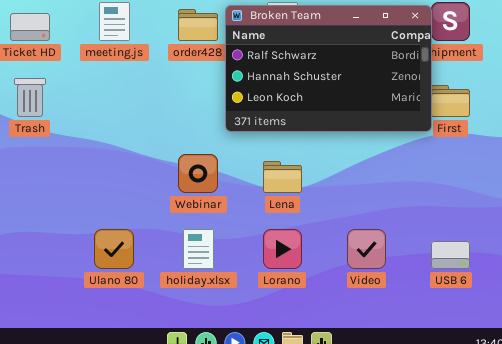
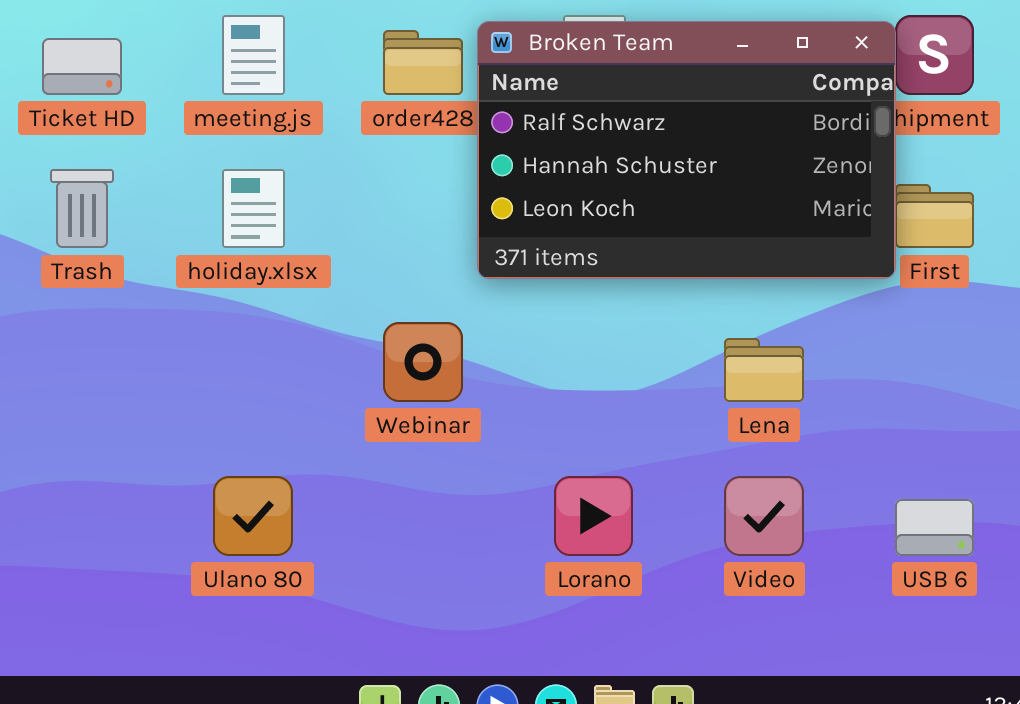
Lena: [263,161,302,193] -> [724,338,804,402], moved
holiday.xlsx: [183,229,214,269] -> [222,169,285,248], moved

